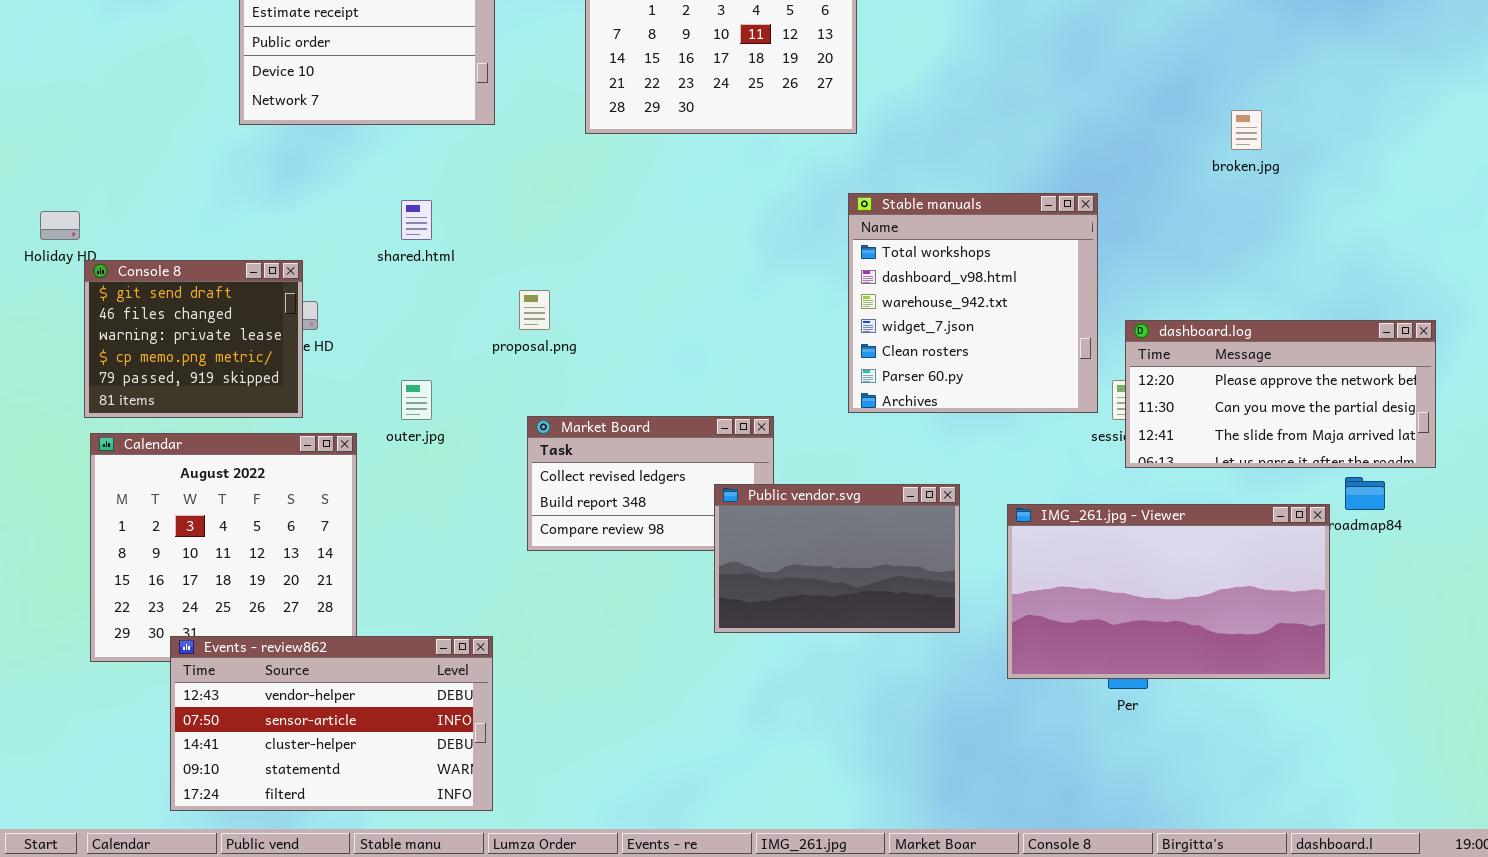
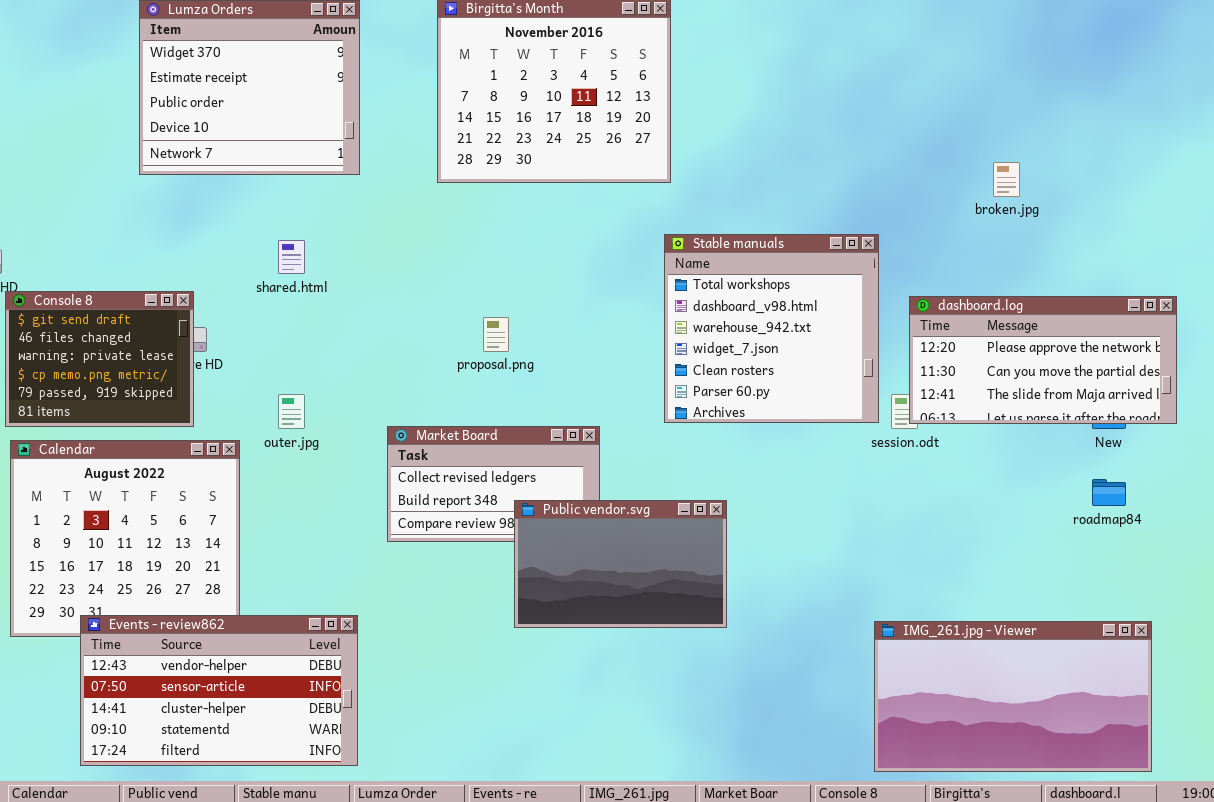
proposal.png: [519,290,550,330] -> [483,317,509,352], moved
dashboard.log: [1125,320,1436,468] -> [909,296,1177,424], moved
Public vendor.svg: [714,484,960,633] -> [514,500,727,628], moved
IMG_261.jpg - Viewer: [1007,504,1330,679] -> [874,621,1152,772], moved

